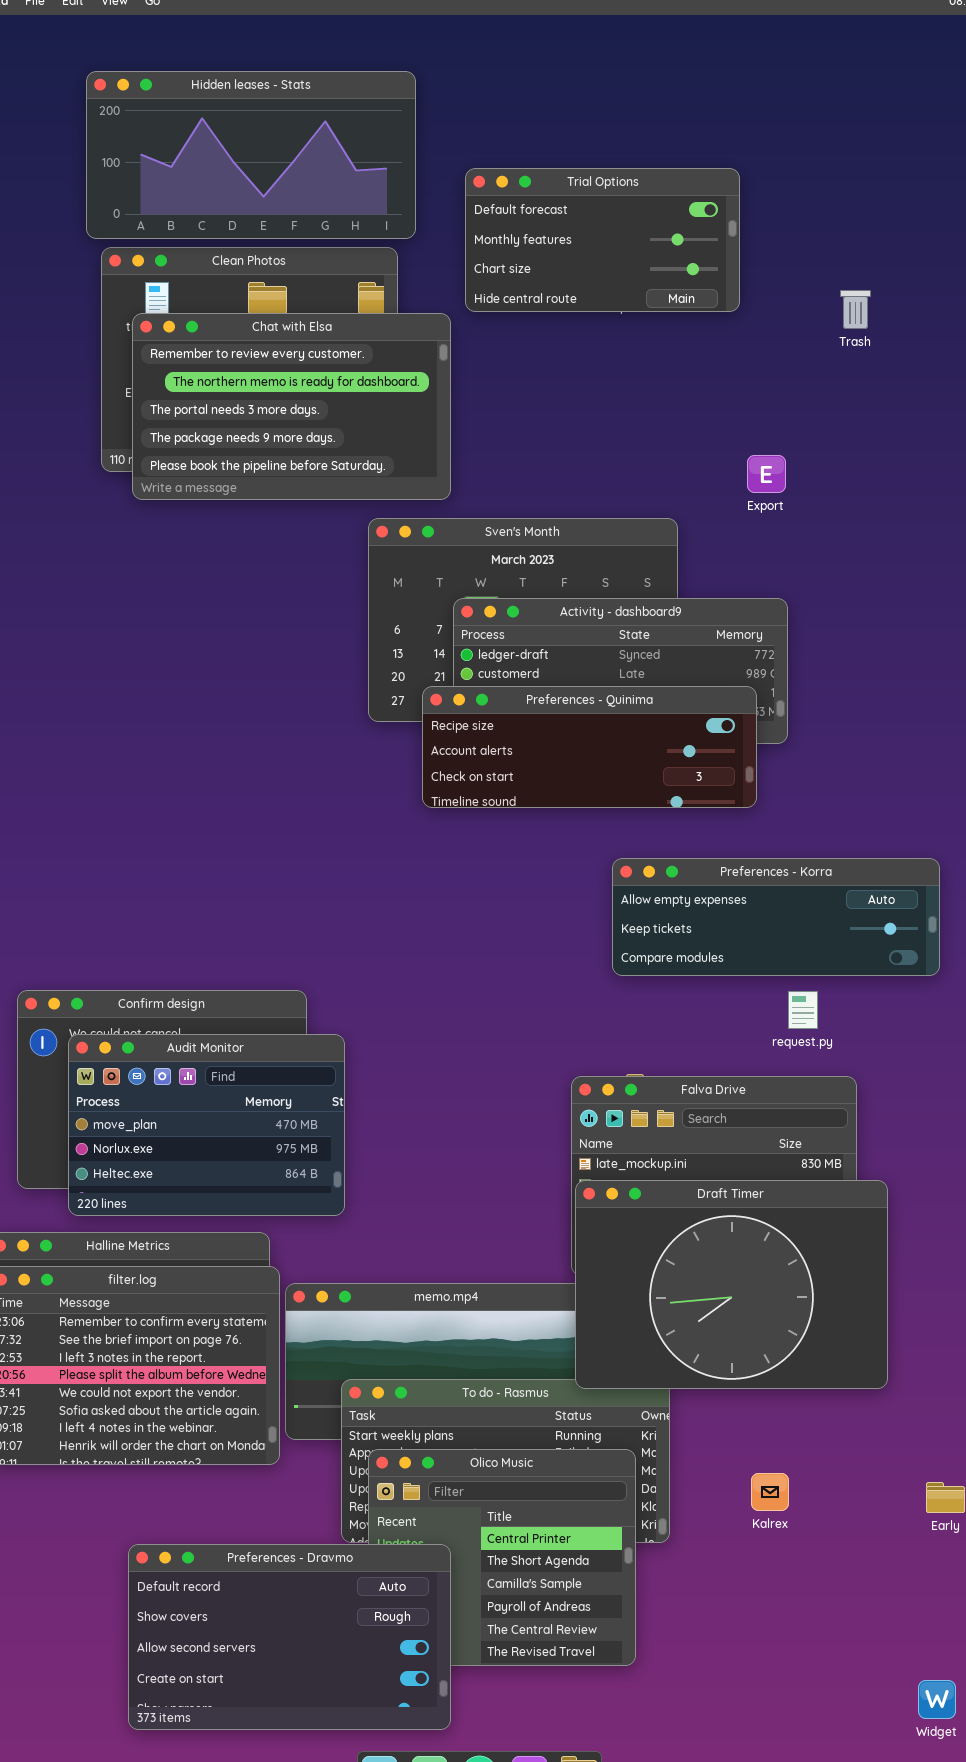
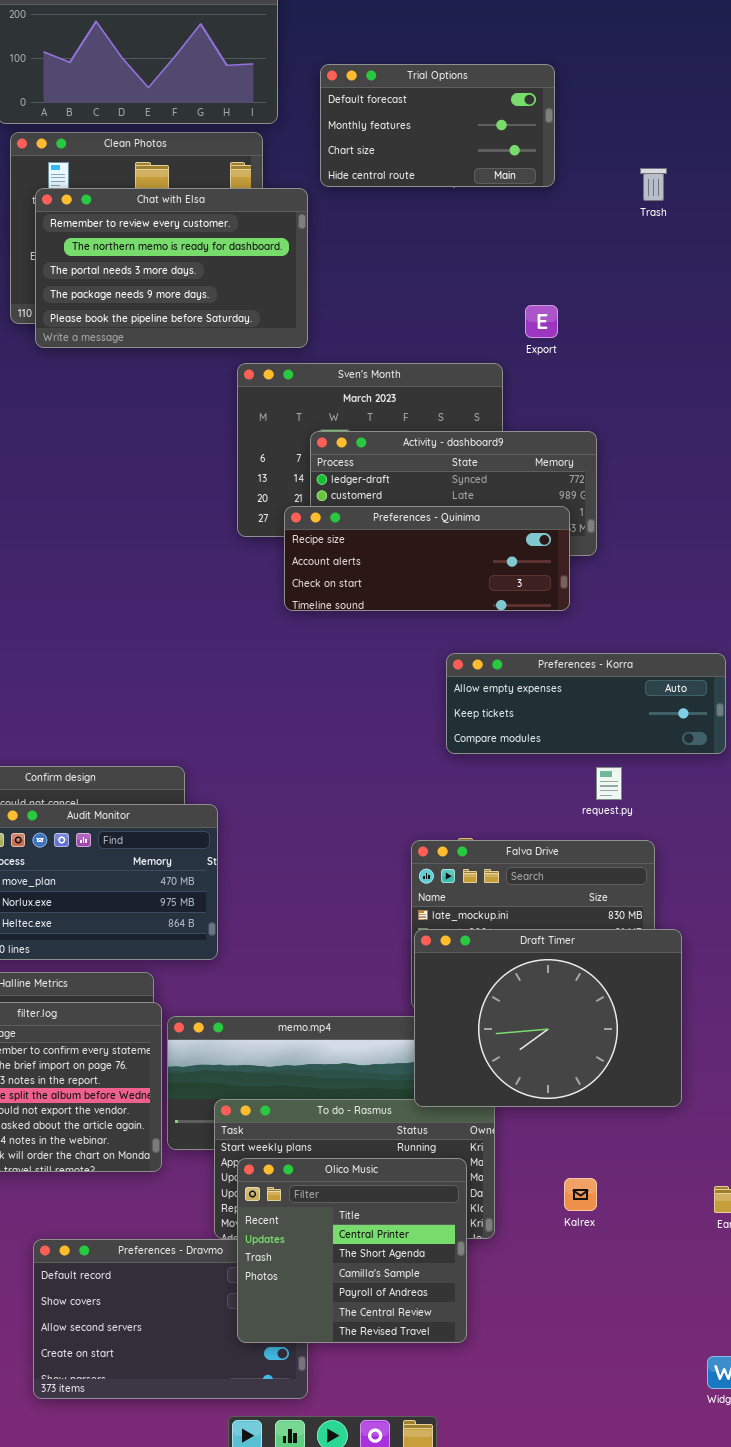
Export: [747,455,786,493] -> [525,305,558,338], moved
Olico Music: [368,1449,636,1666] -> [237,1158,467,1343], raised

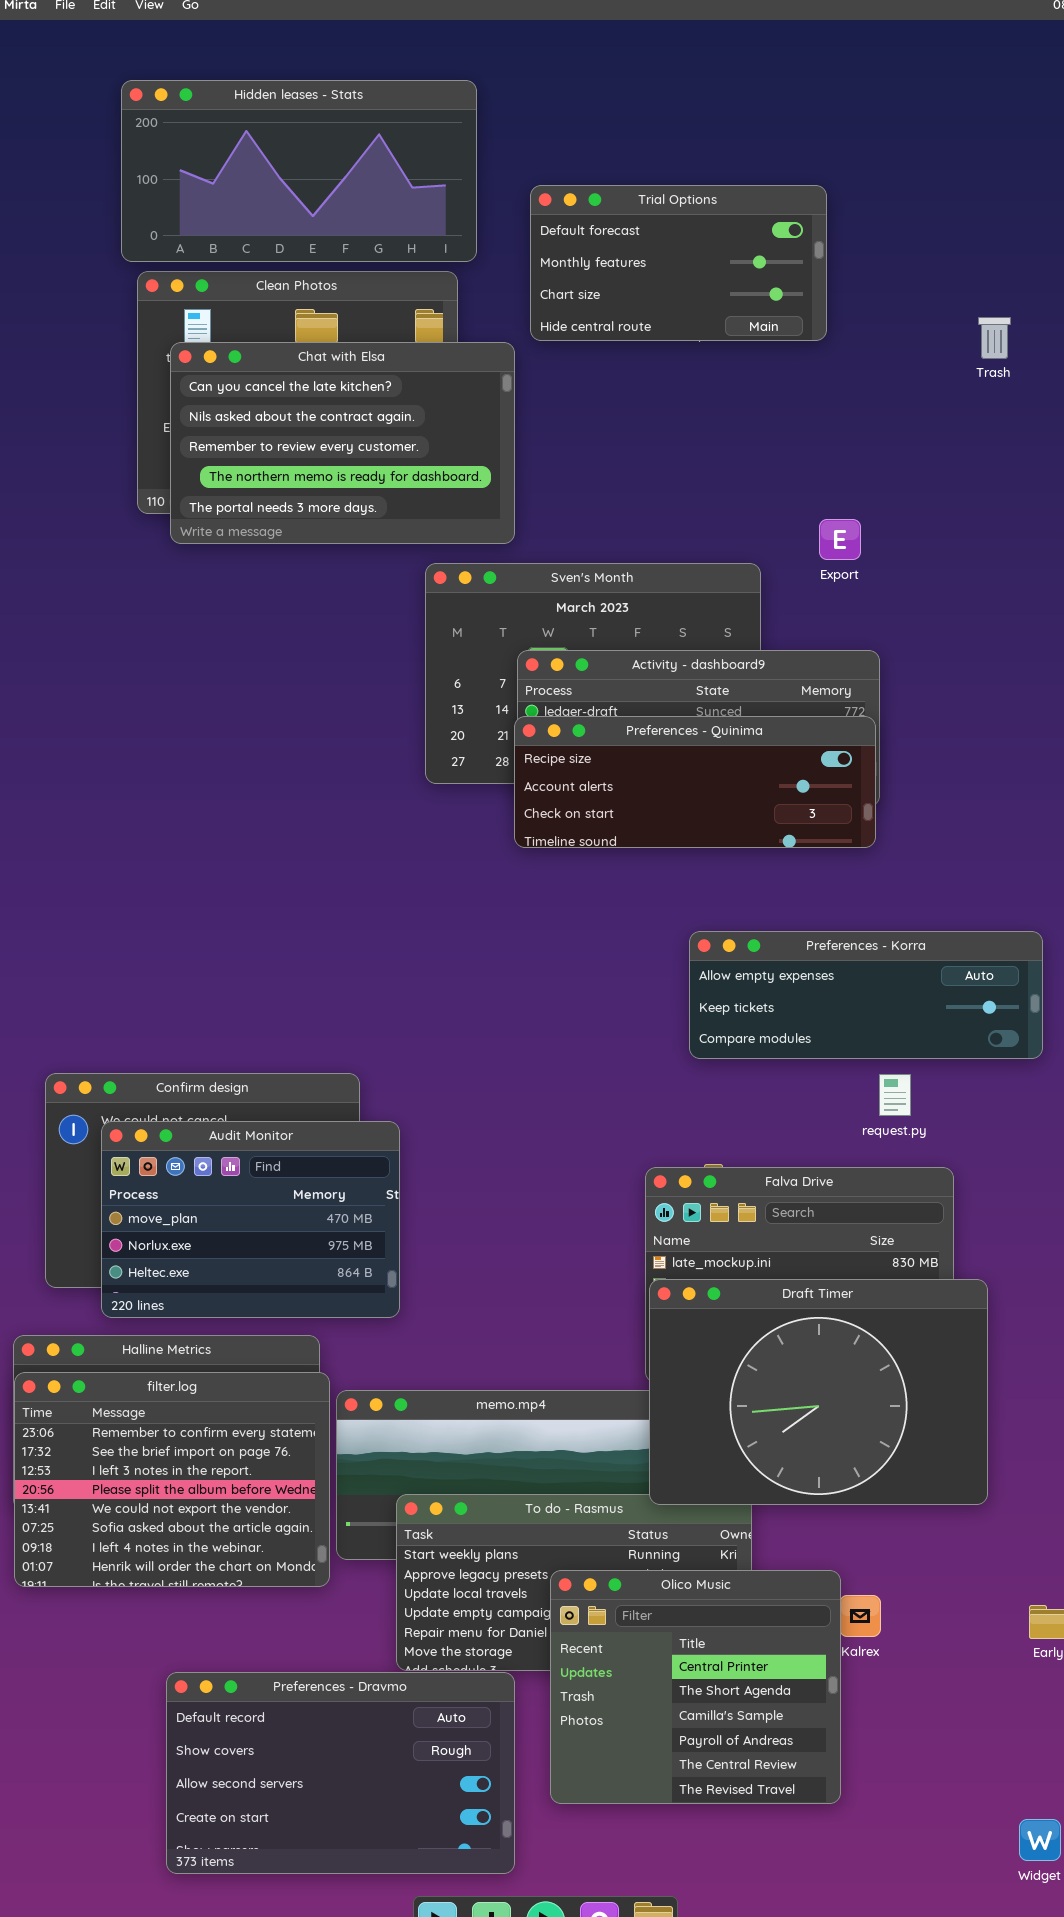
Trash: [640,168,667,201] -> [978,317,1011,359], moved
Chat with Elsa: [35,188,308,348] -> [170,342,515,544], scrolled up 2 rows
Export: [525,305,558,338] -> [819,519,861,560], moved
Preferences - Quinima: [284,506,570,611] -> [514,716,876,848], moved
Olico Music: [237,1158,467,1343] -> [550,1570,841,1804], moved

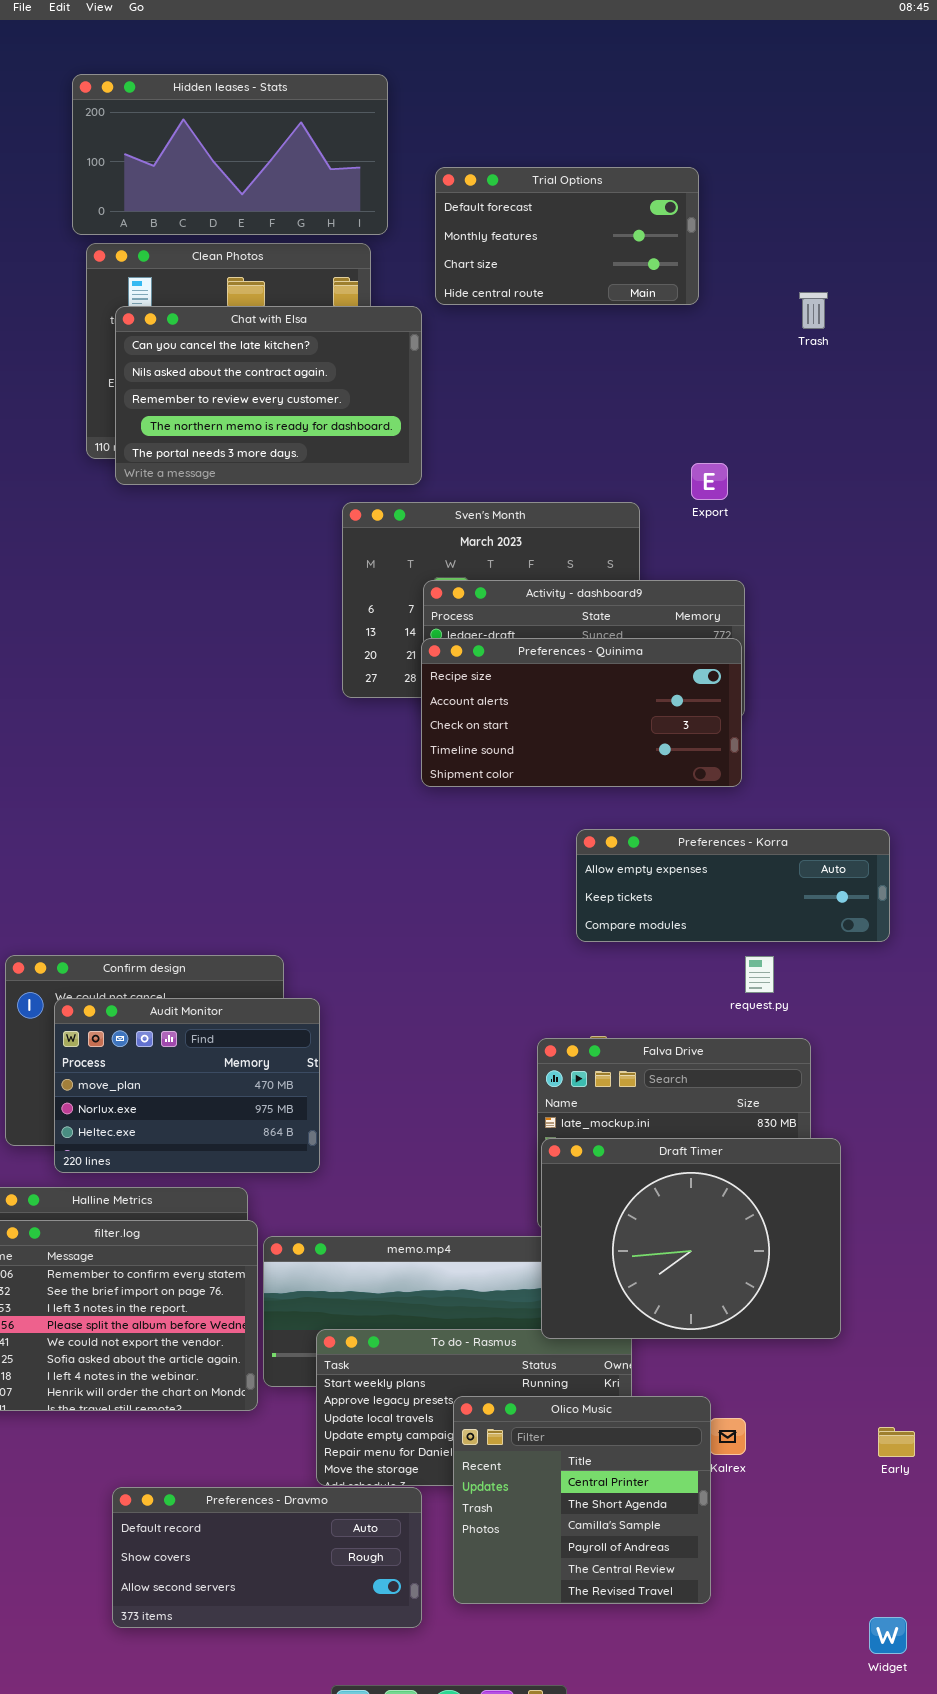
Trash: [978,317,1011,359] -> [799,292,828,329], moved
Preferences - Quinima: [514,716,876,848] -> [421,638,742,787], resized
Preferences - Dravmo: [166,1672,515,1874] -> [112,1487,422,1628], resized

